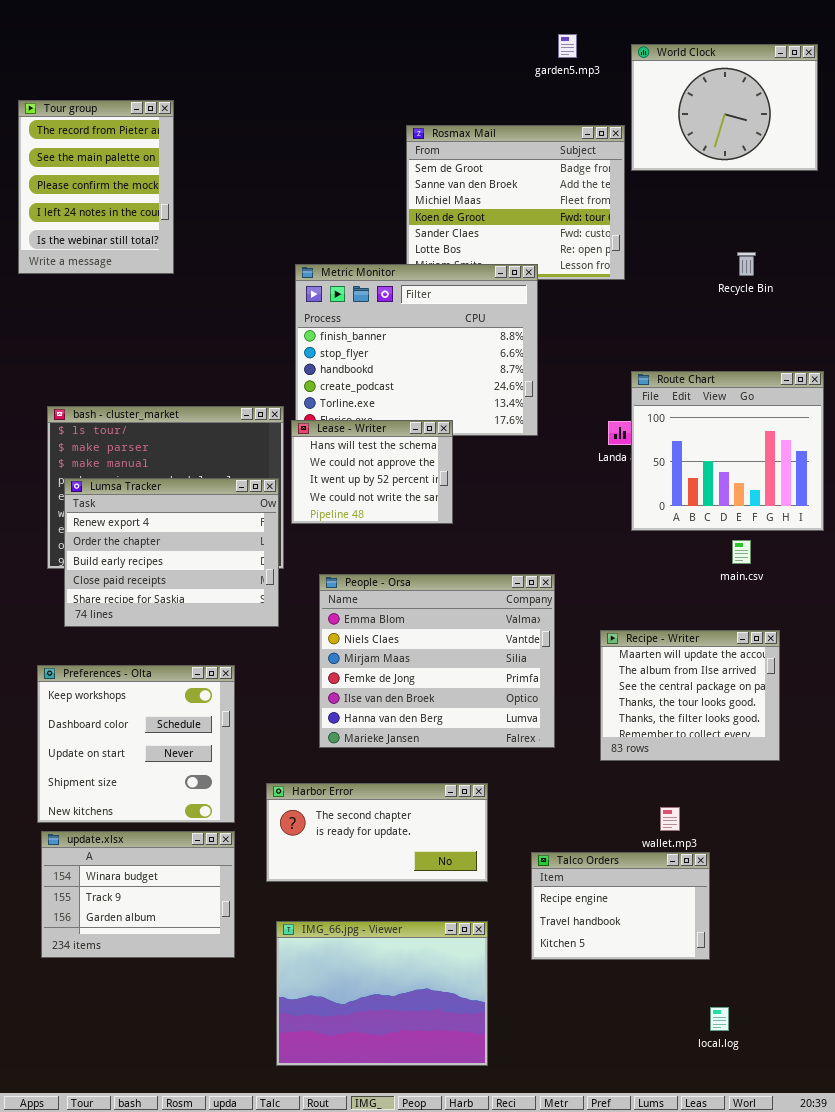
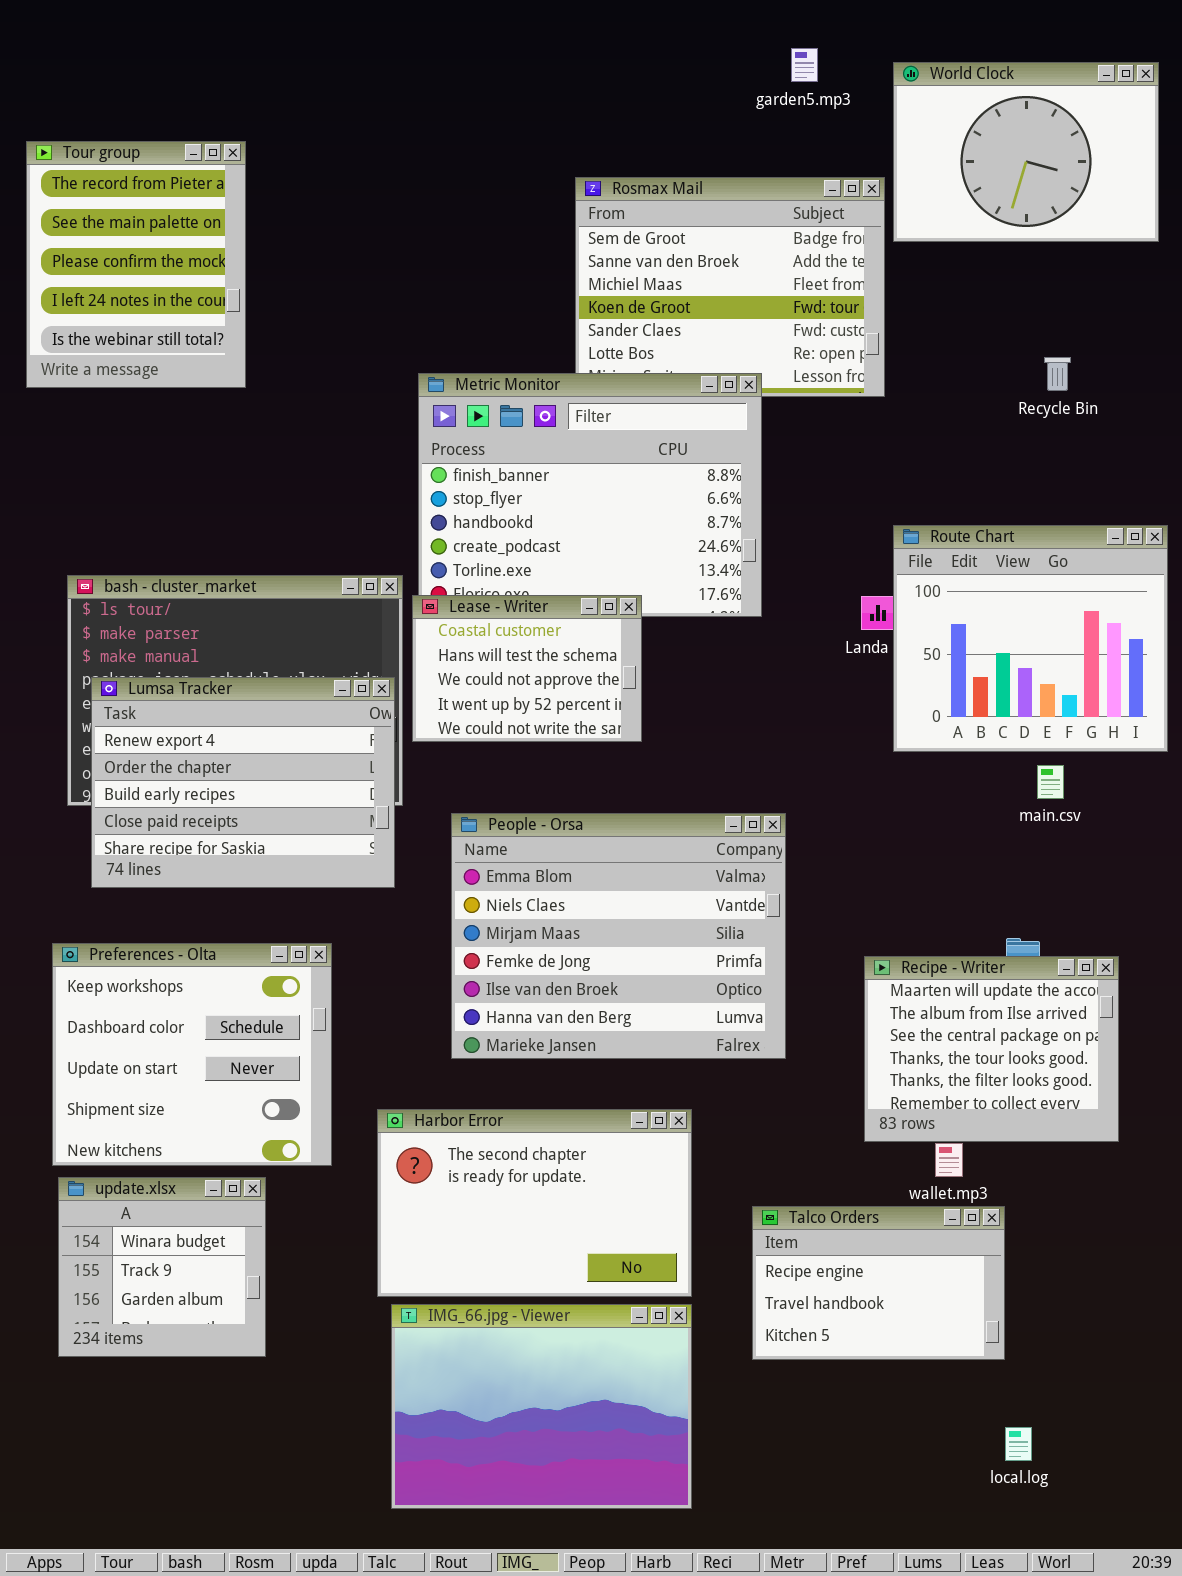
Lease - Writer: [291,420,453,524] -> [412,595,642,742], scrolled up 1 row
Recipe - Writer: [600,630,780,761] -> [864,956,1119,1142], moved
Harbor Error: [266,783,488,882] -> [377,1109,692,1297], resized
update.xlsx: [41,831,235,958] -> [58,1177,266,1357], resized

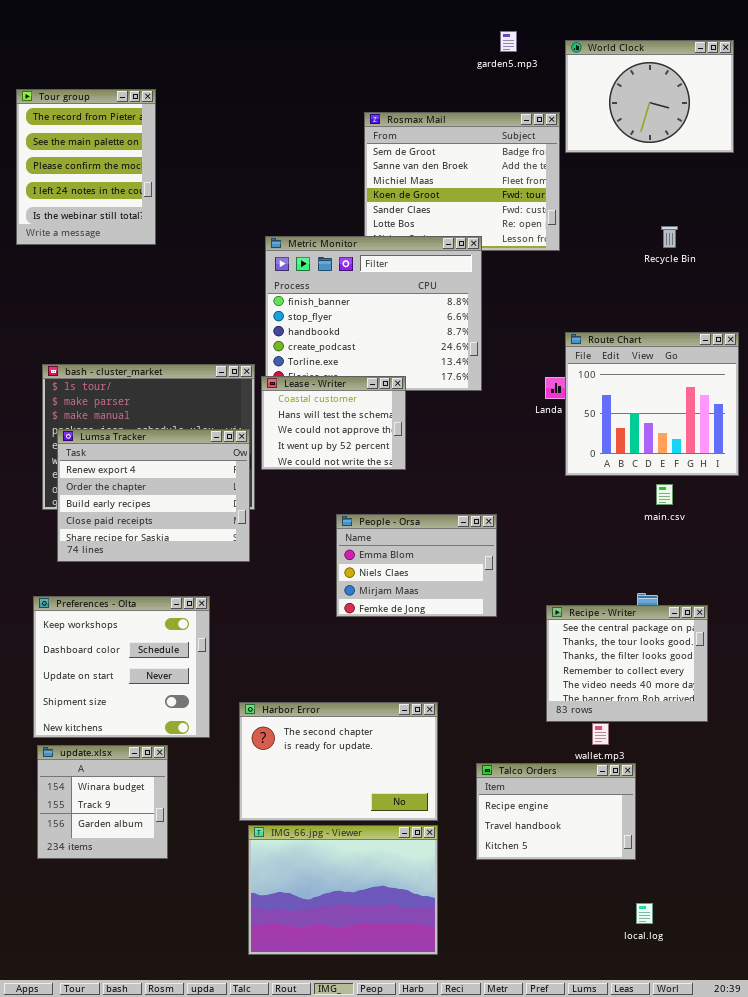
People - Orsa: [451,813,786,1059] -> [336,514,497,617], resized
Recipe - Writer: [864,956,1119,1142] -> [546,605,708,722], scrolled down 2 rows

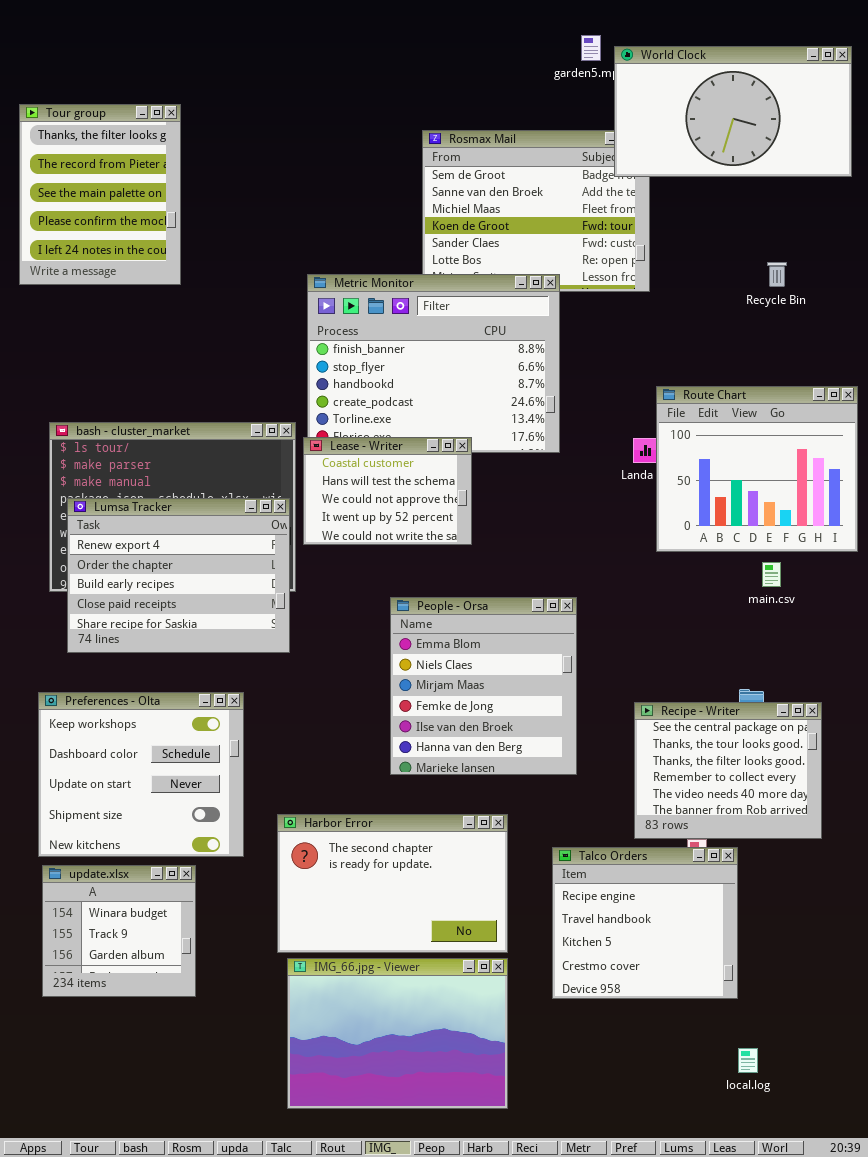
World Clock: [565,40,734,153] -> [614,46,852,177], resized
Tour group: [16,89,156,245] -> [19,104,181,285], scrolled up 1 row
People - Orsa: [336,514,497,617] -> [390,597,577,775], resized
Talco Orders: [476,763,636,860] -> [552,847,738,999], resized

